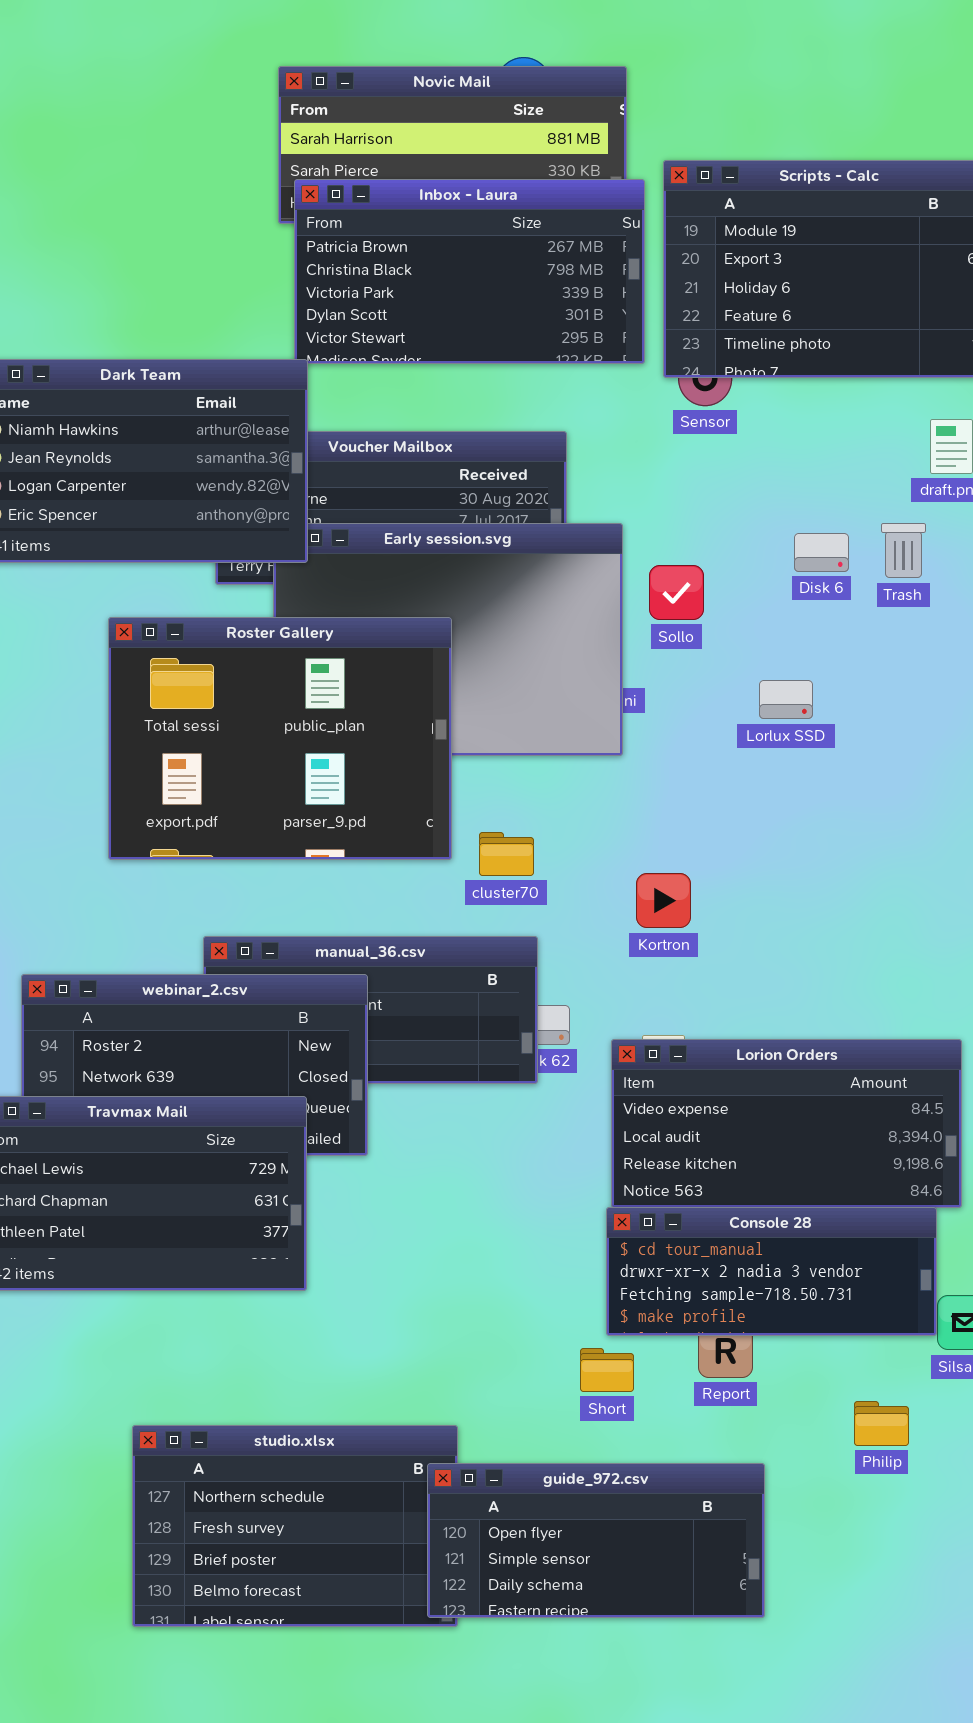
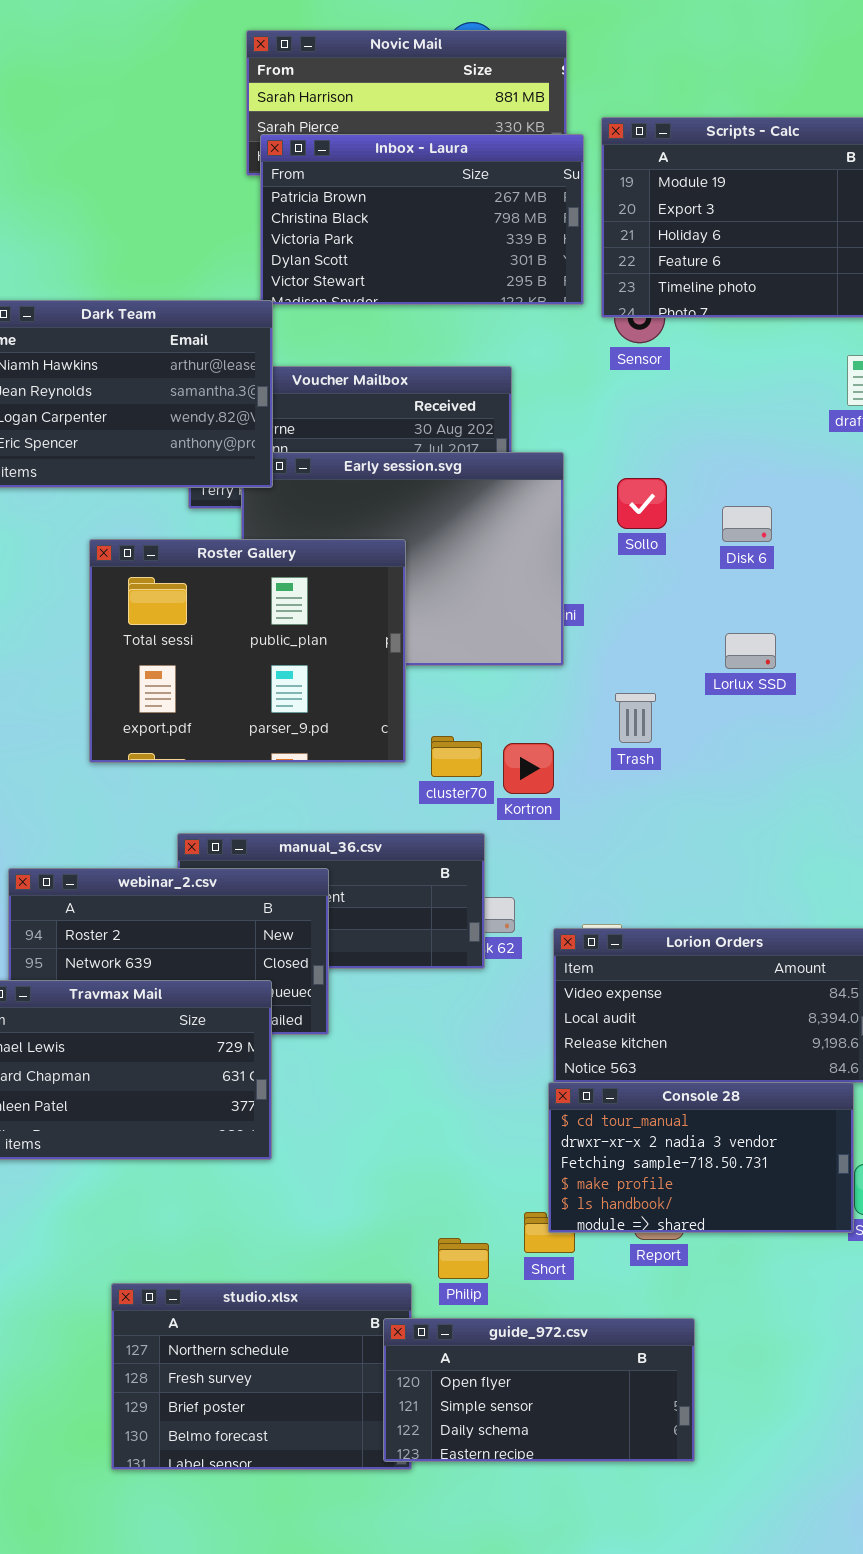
Trash: [881,523,926,578] -> [615,693,656,743], moved
Disk 6: [794,533,849,572] -> [722,506,772,542], moved
Sollo: [649,565,704,620] -> [617,478,667,529], moved
Lorlux SSD: [759,680,813,719] -> [725,633,776,669], moved
Kortron: [636,873,691,928] -> [503,743,554,794], moved
Console 28: [606,1207,937,1336] -> [548,1082,854,1233], resized
Philip: [854,1401,909,1446] -> [438,1238,489,1279], moved

